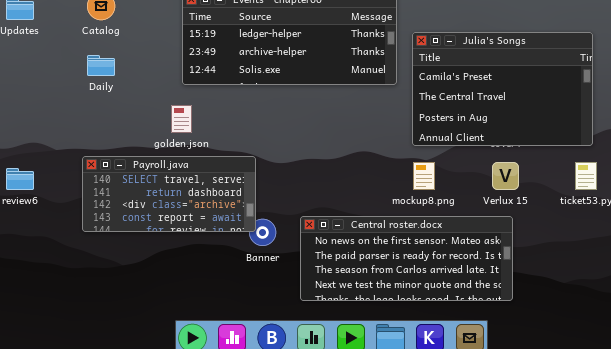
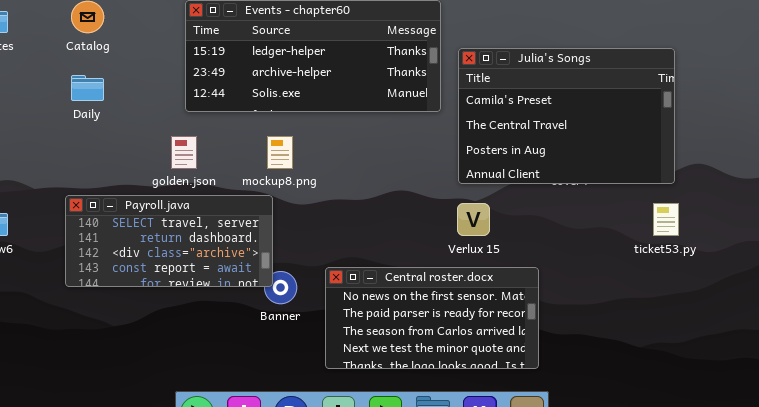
mockup8.png: [413,162,435,190] -> [267,136,293,169], moved
Verlux 15: [492,162,519,190] -> [457,203,490,236], moved
Central roster.docx: [300,216,513,301] -> [325,267,539,369], resized

